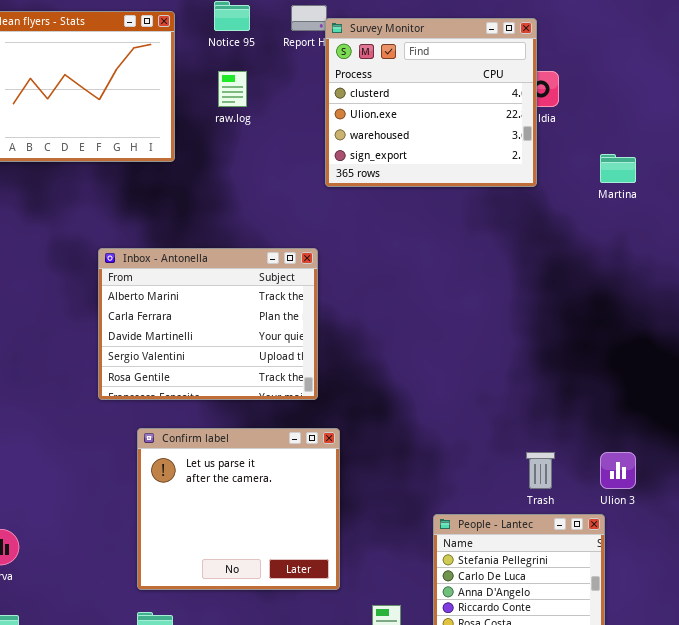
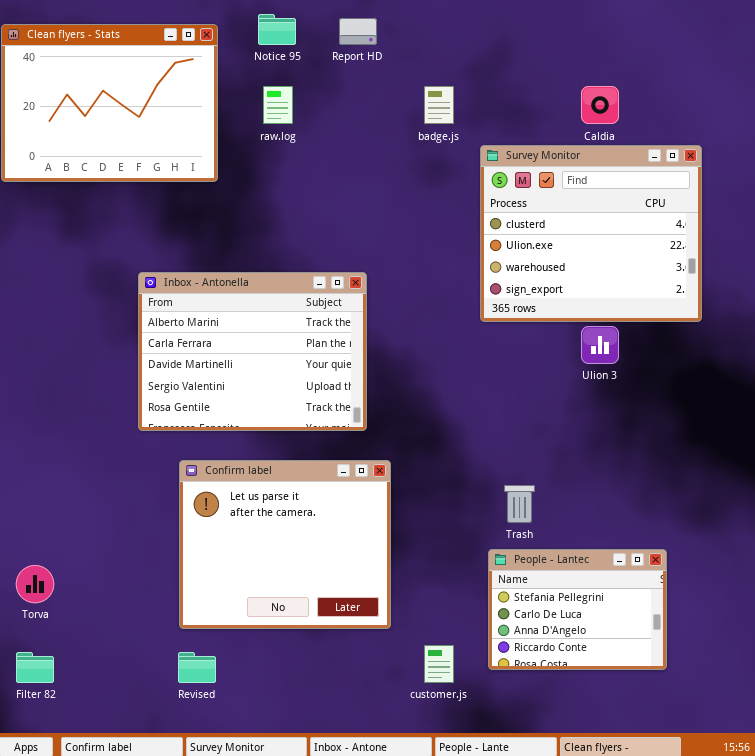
Survey Monitor: [325,18,537,187] -> [480,145,702,322], moved
Trash: [526,452,555,489] -> [504,485,535,523], moved
Ulion 3: [600,452,636,489] -> [581,326,619,364], moved

